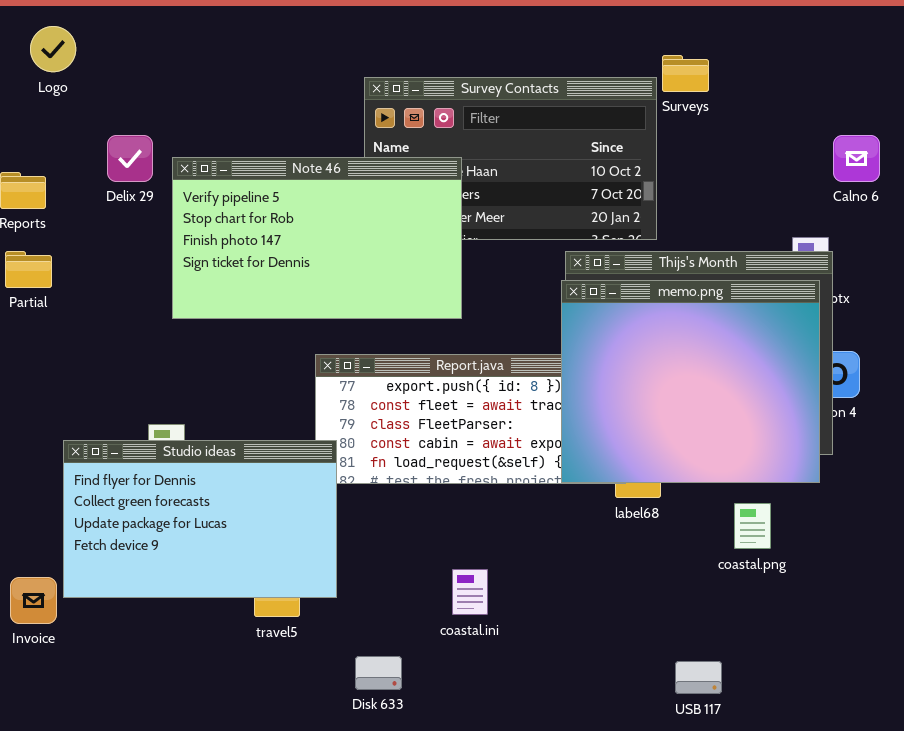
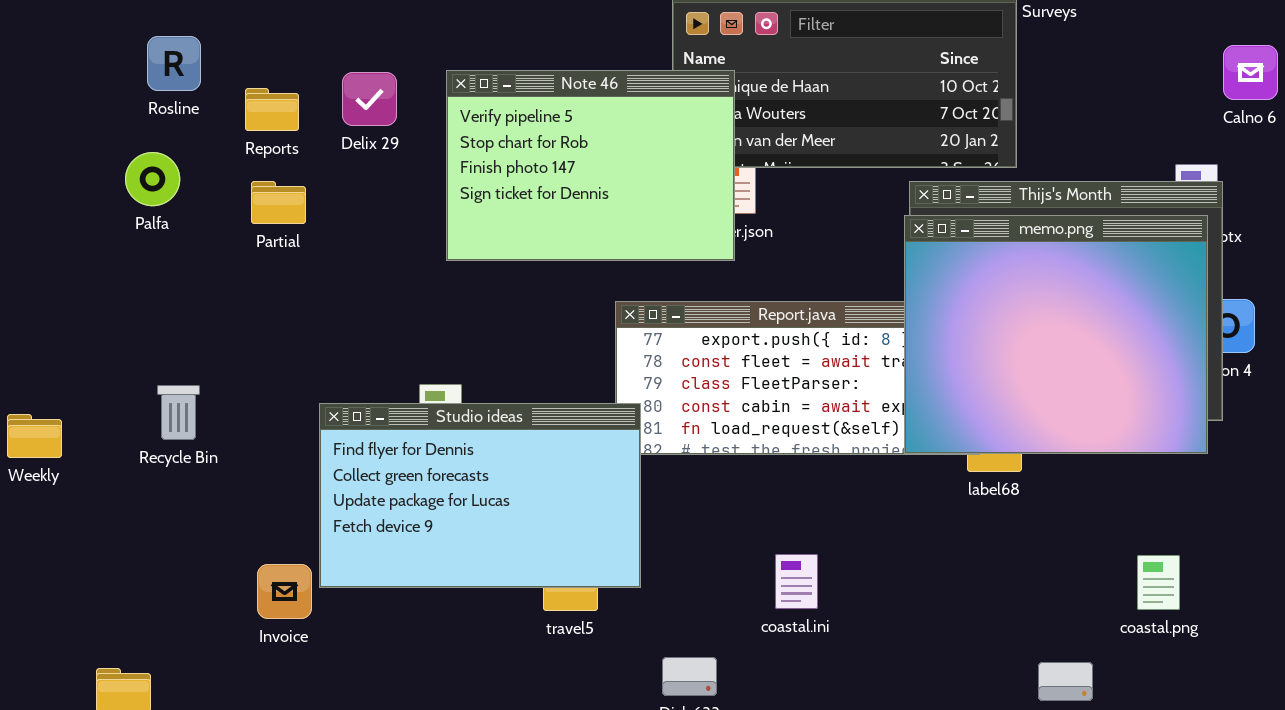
Delix 29: [107,135,153,182] -> [342,72,397,126], moved
Note 46: [172,157,462,319] -> [446,70,735,261], resized
coastal.png: [734,503,771,549] -> [1137,555,1180,610], moved

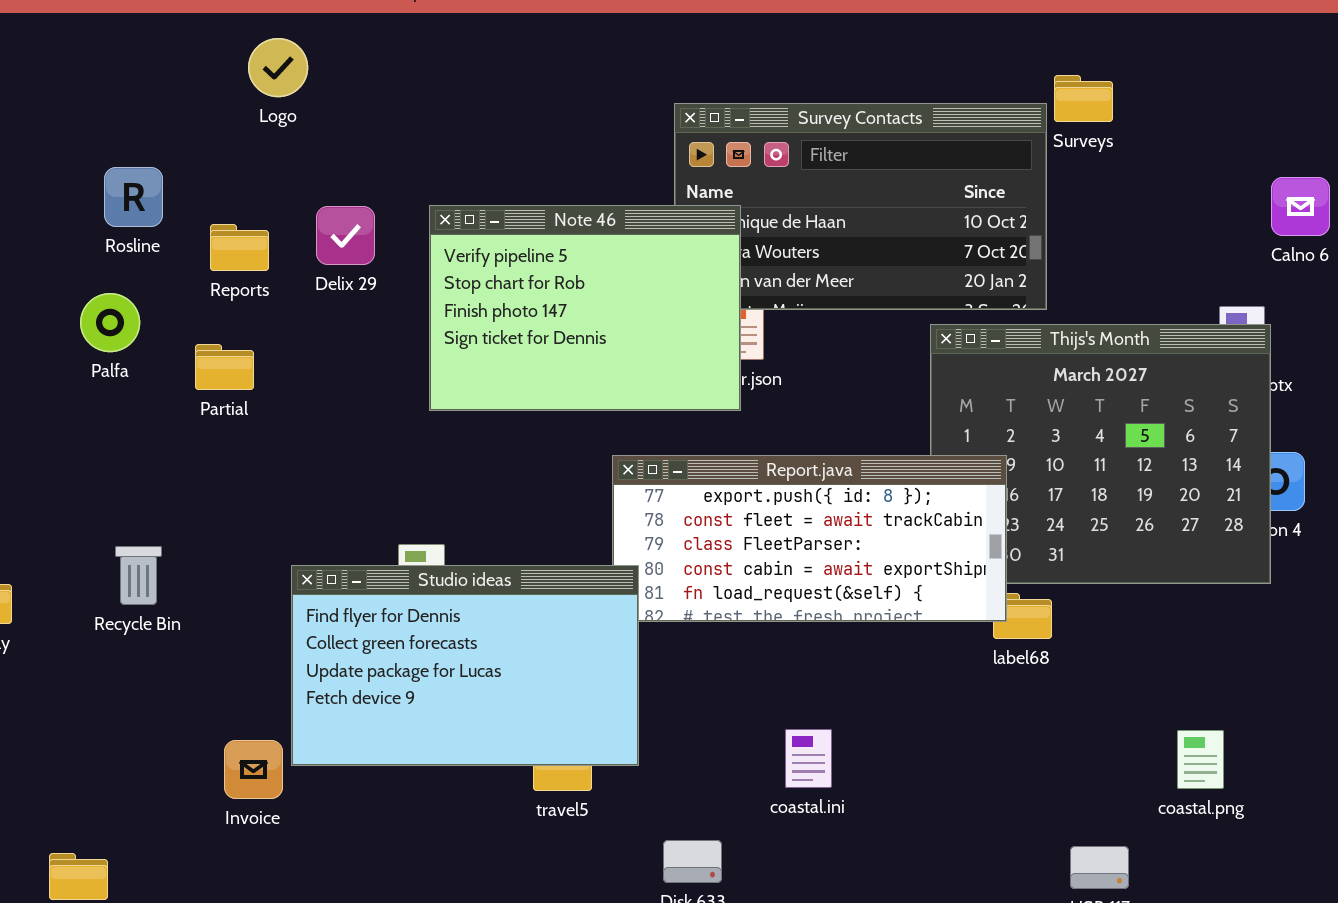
Partial: [251,181,306,224] -> [195,344,254,390], moved
memo.png: [904,215,1208,454] -> none, closed

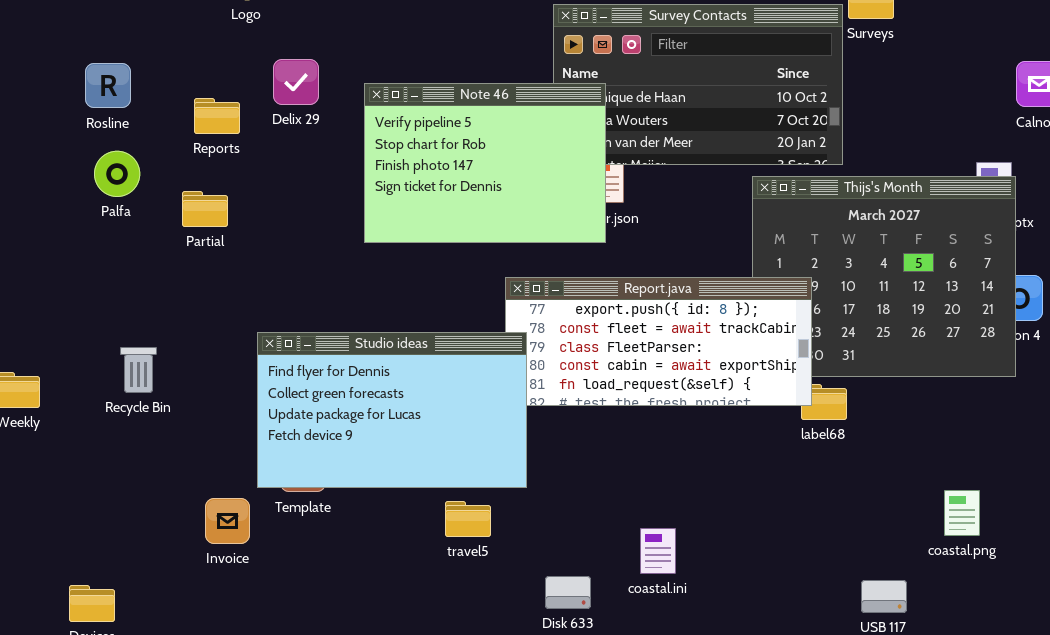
Rosline: [104,167,163,227] -> [85,63,131,108], moved
Delix 29: [316,206,375,265] -> [273,59,319,105], moved
Studio ideas: [291,565,639,766] -> [257,332,527,488], moved
coastal.ini: [785,729,832,788] -> [640,528,676,574], moved

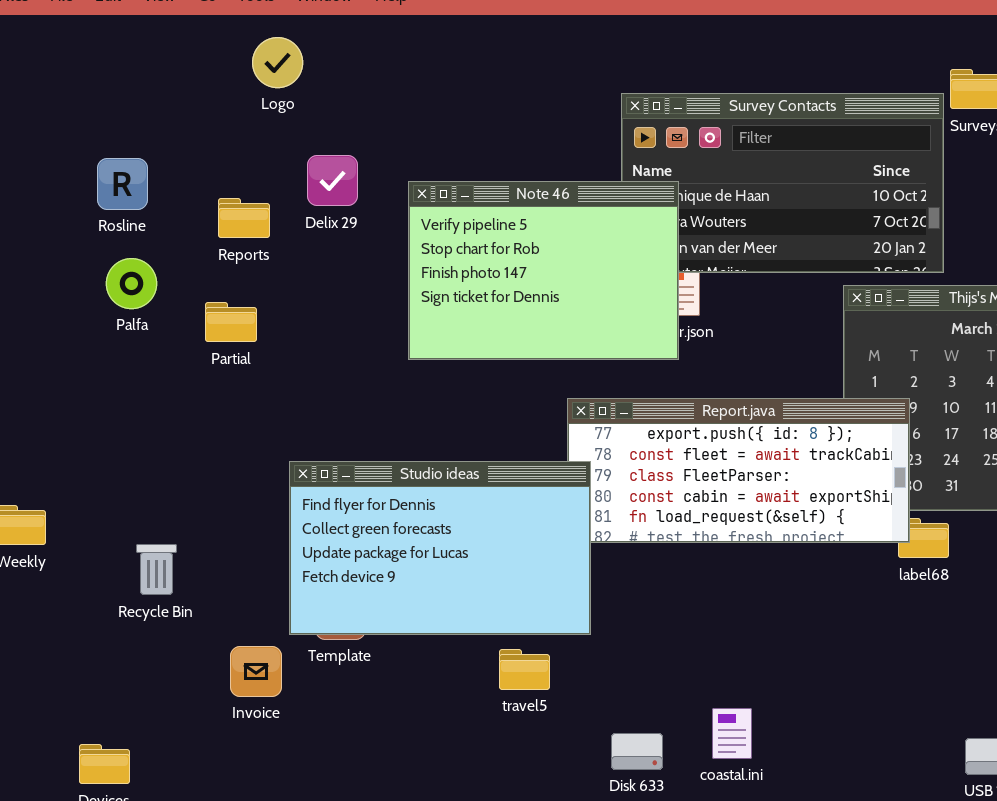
Recycle Bin: [120,347,157,393] -> [136,544,177,595], moved
coastal.ini: [640,528,676,574] -> [712,708,752,759], moved

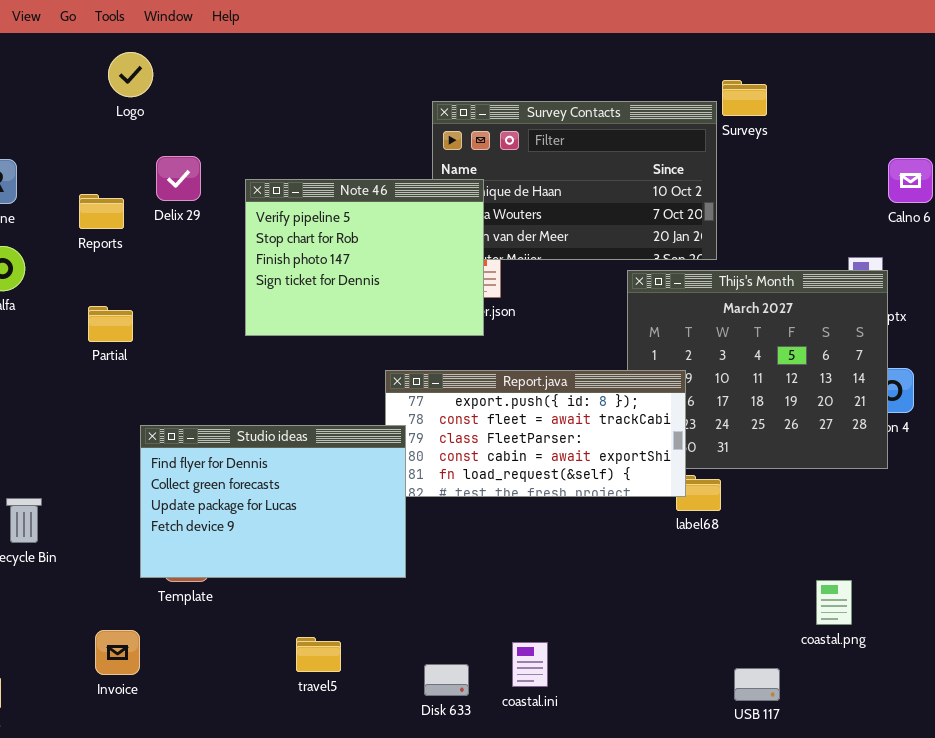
Partial: [205,302,257,342] -> [88,306,133,342], moved
Invoice: [230,646,282,697] -> [95,630,140,675], moved
travel5: [499,649,550,690] -> [296,637,341,672], moved

